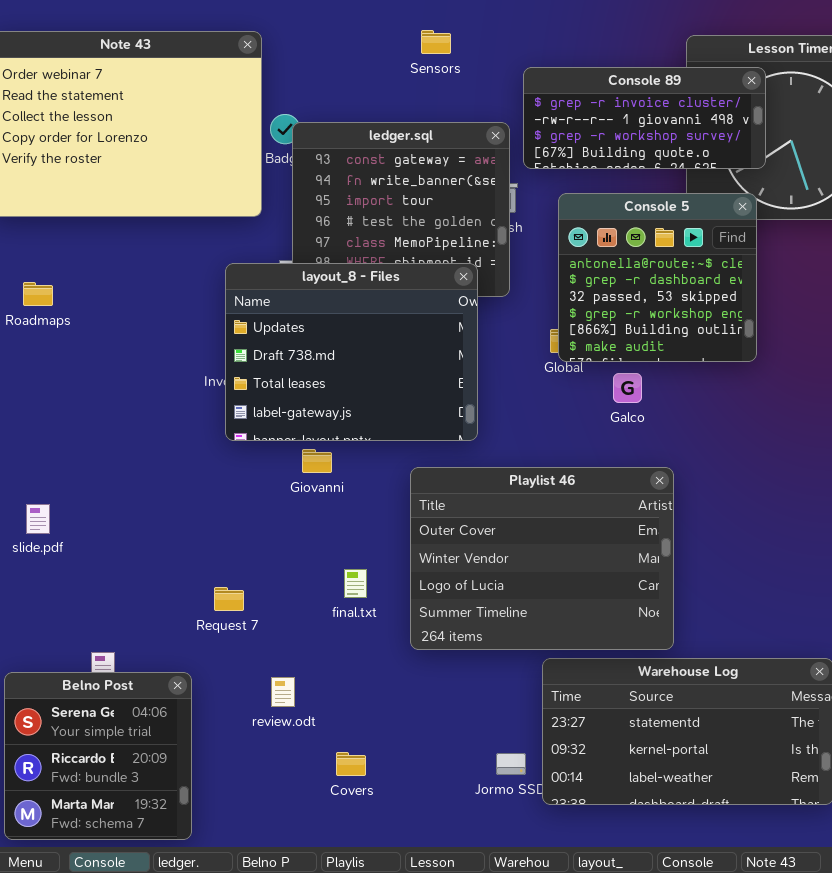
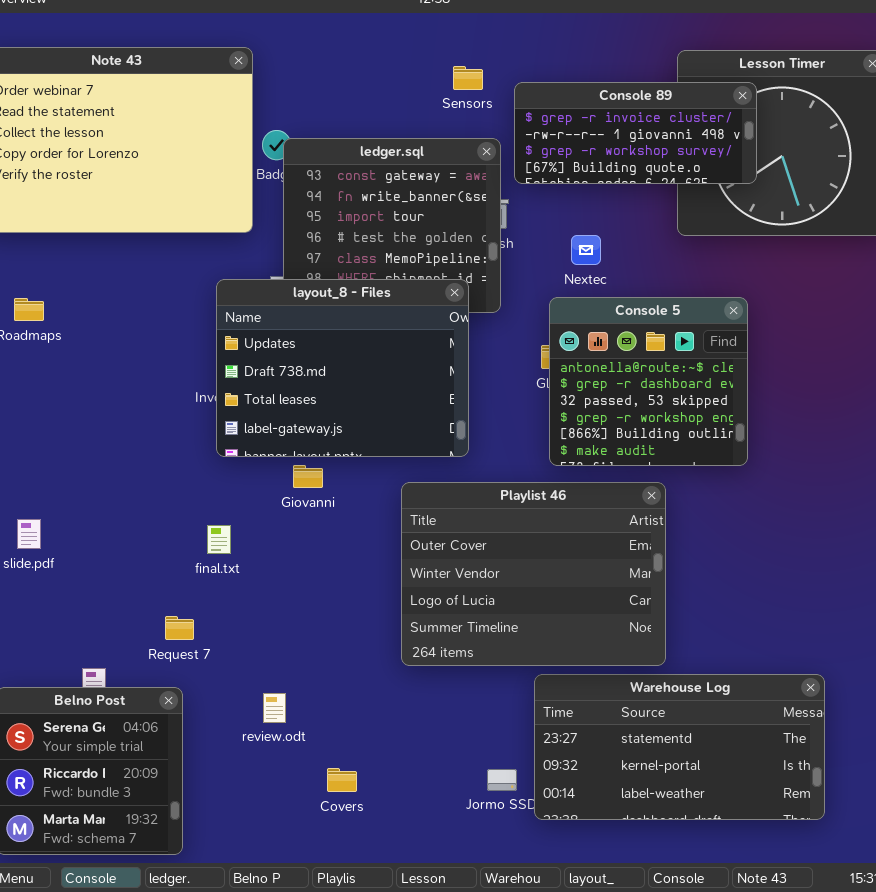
Sensors: [421,30,451,54] -> [453,66,483,90], moved
Console 5: [558,193,757,362] -> [549,297,748,466], moved
final.txt: [344,569,367,598] -> [207,525,231,554], moved
Request 7: [214,587,244,611] -> [165,616,194,640], moved

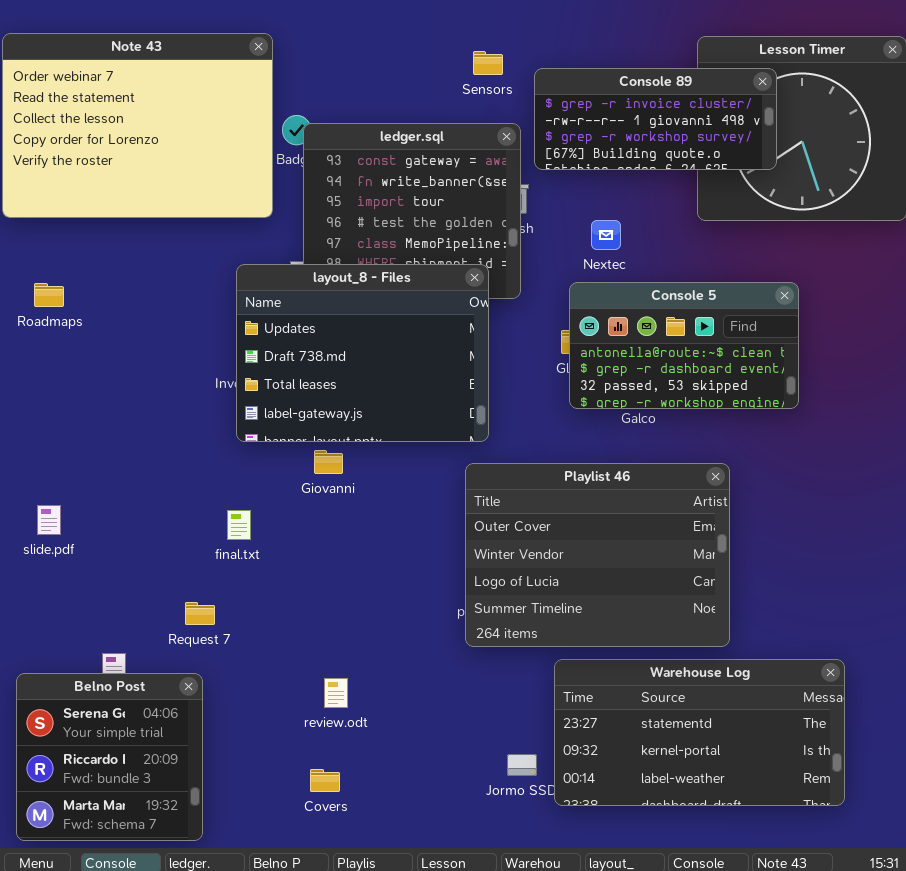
Console 5: [549,297,748,466] -> [569,282,799,409], resized
Playlist 46: [401,482,666,666] -> [465,463,730,647], moved
review.odt: [263,693,286,723] -> [324,678,348,708], moved
Covers: [327,768,357,792] -> [310,769,340,792], moved

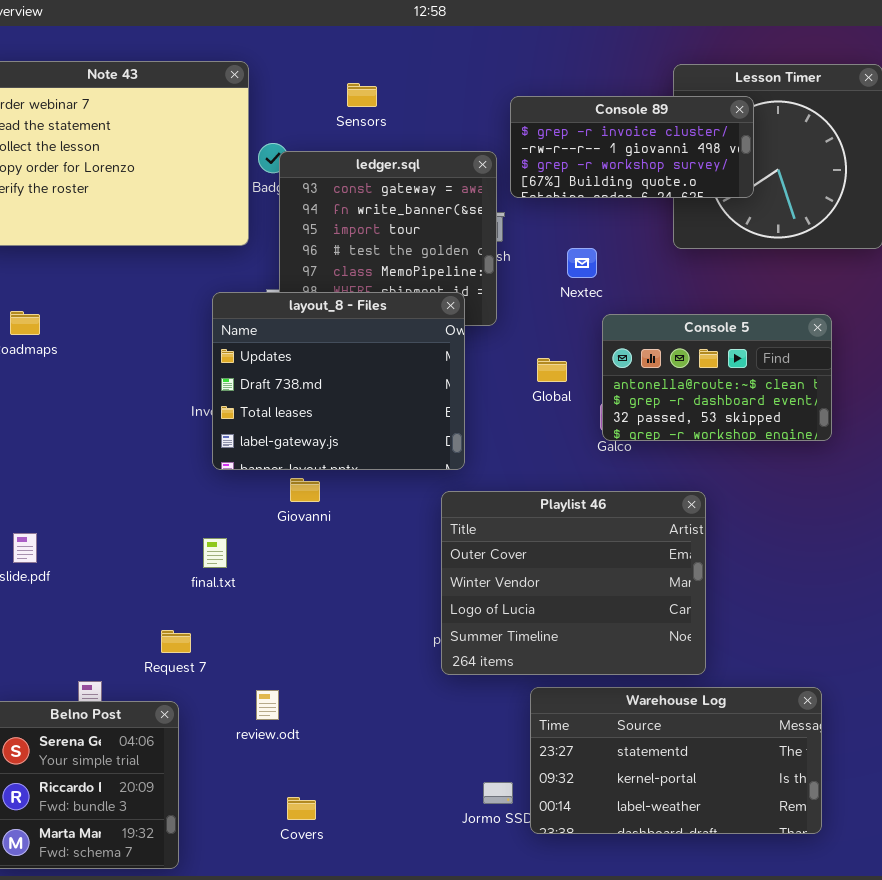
Sensors: [473,51,503,75] -> [347,83,377,107], moved
Console 5: [569,282,799,409] -> [602,314,832,441], moved
review.odt: [324,678,348,708] -> [256,690,279,720], moved

